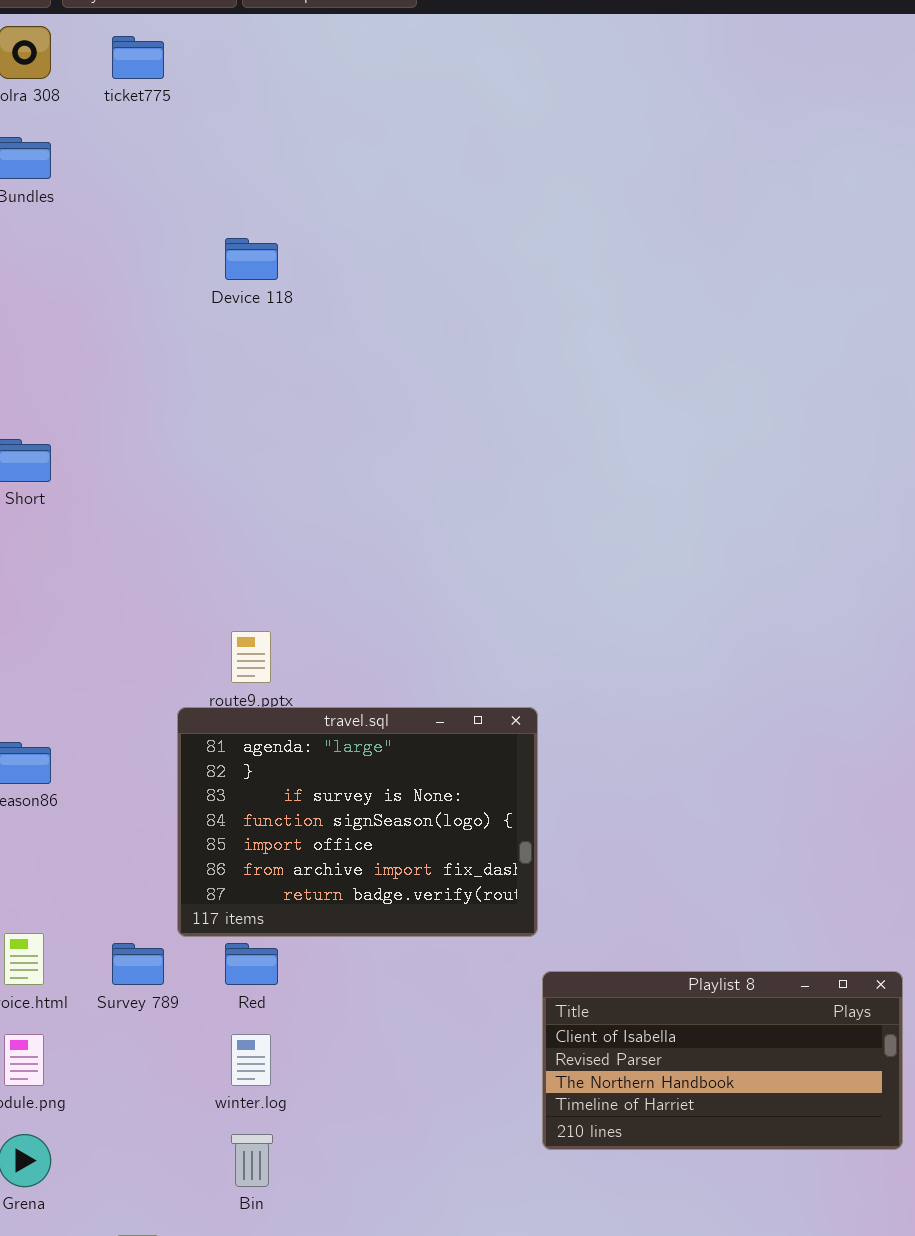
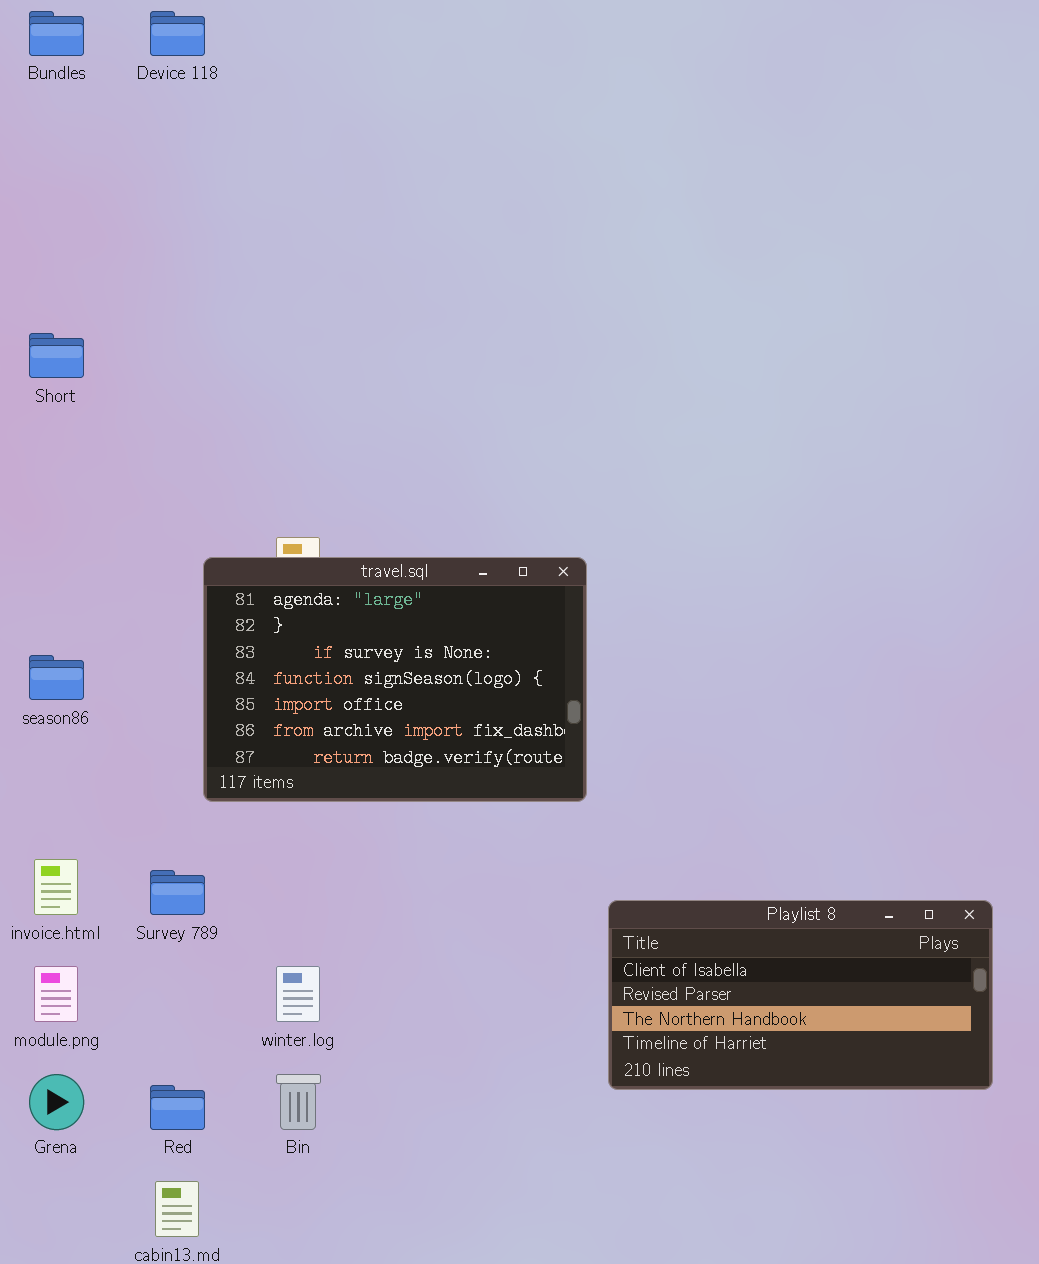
Device 118: [225,238,278,280] -> [150,11,205,56], moved
travel.sql: [177,707,538,937] -> [203,557,587,802], moved
Red: [225,943,278,985] -> [150,1085,205,1130], moved

